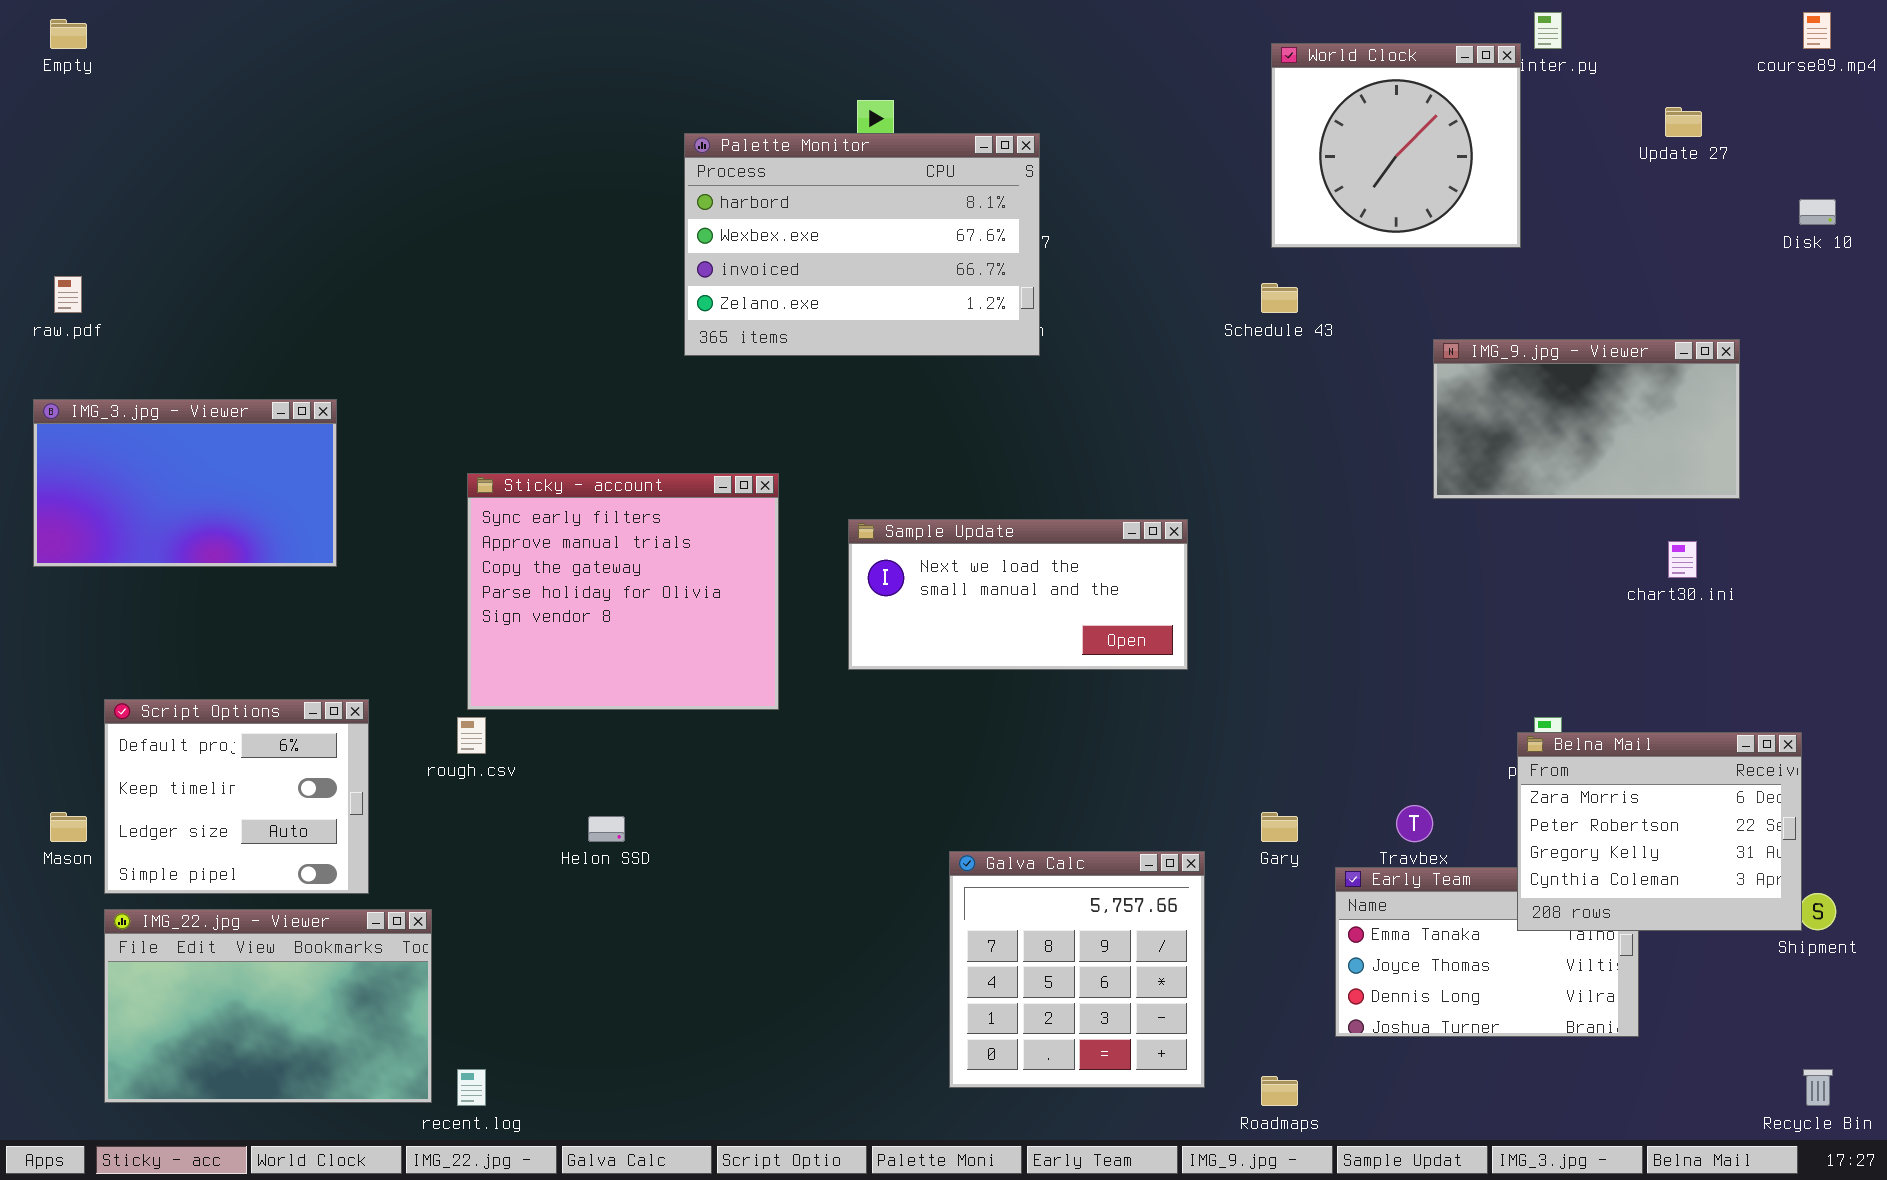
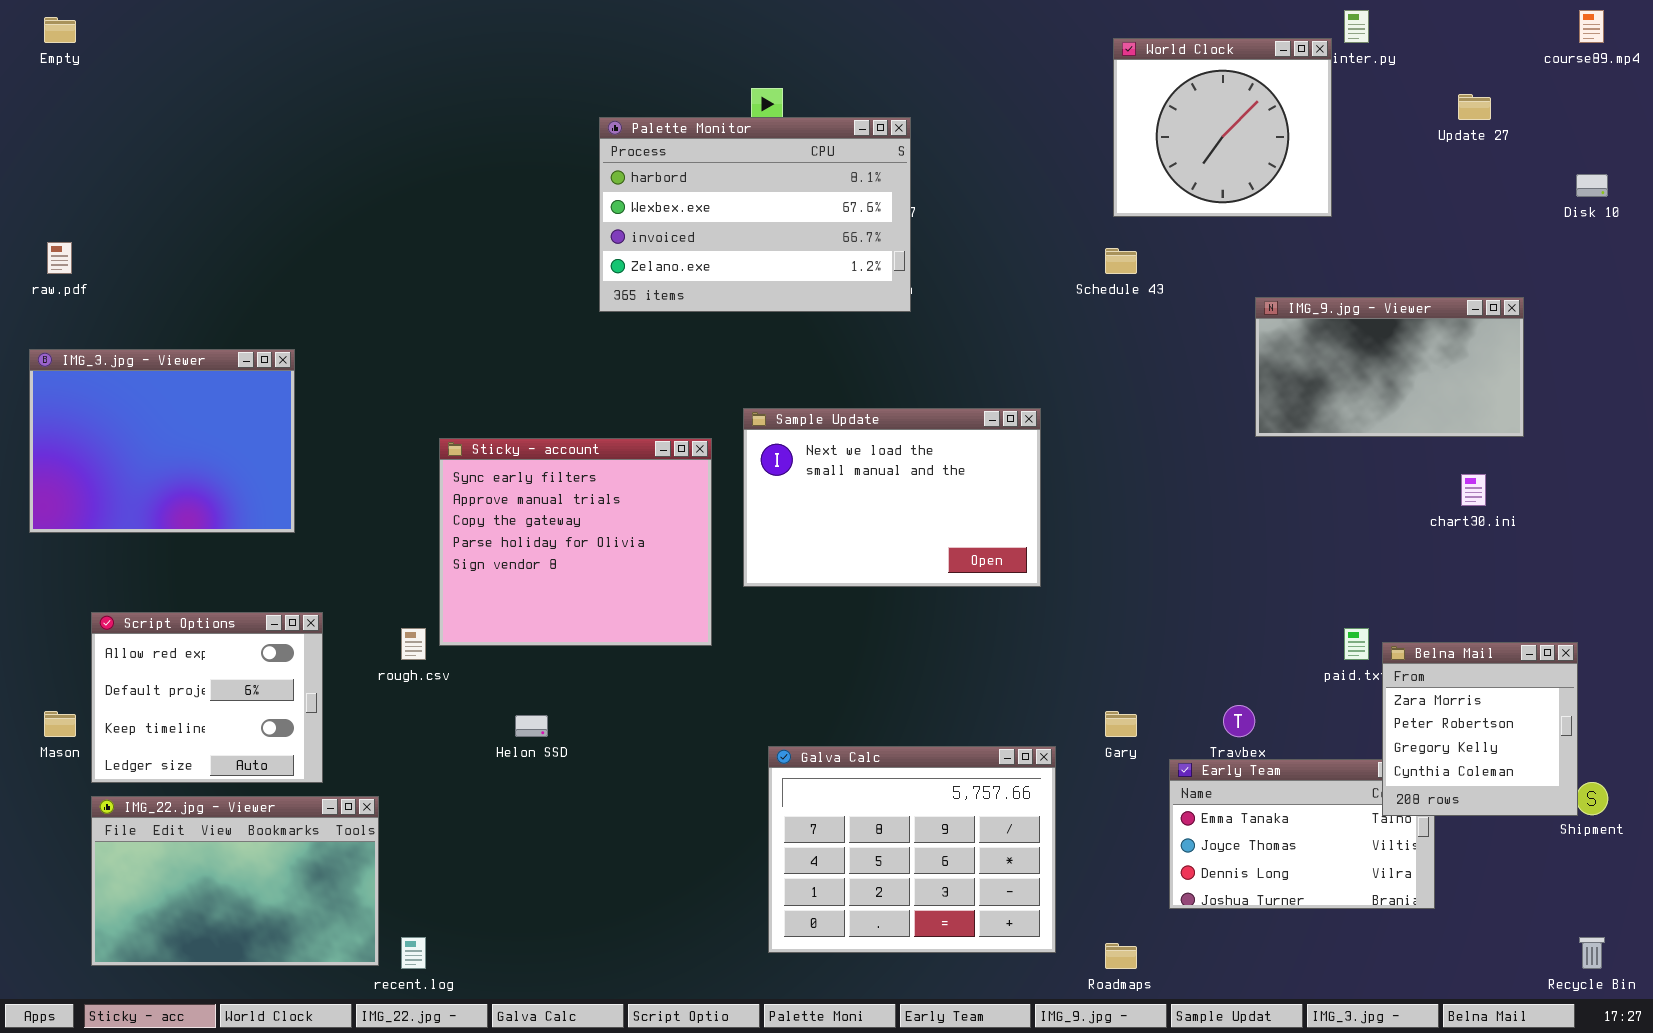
IMG_3.jpg - Viewer: [33,399,337,567] -> [29,349,295,533], resized
Sticky - account: [467,473,779,710] -> [439,438,712,646], moved
Sample Update: [848,519,1188,670] -> [743,408,1041,587], resized
Script Options: [104,699,369,894] -> [91,612,323,783], scrolled up 1 row
Belna Mail: [1517,732,1802,931] -> [1382,642,1578,816], resized
Galva Calc: [949,851,1205,1088] -> [768,746,1056,953], resized

